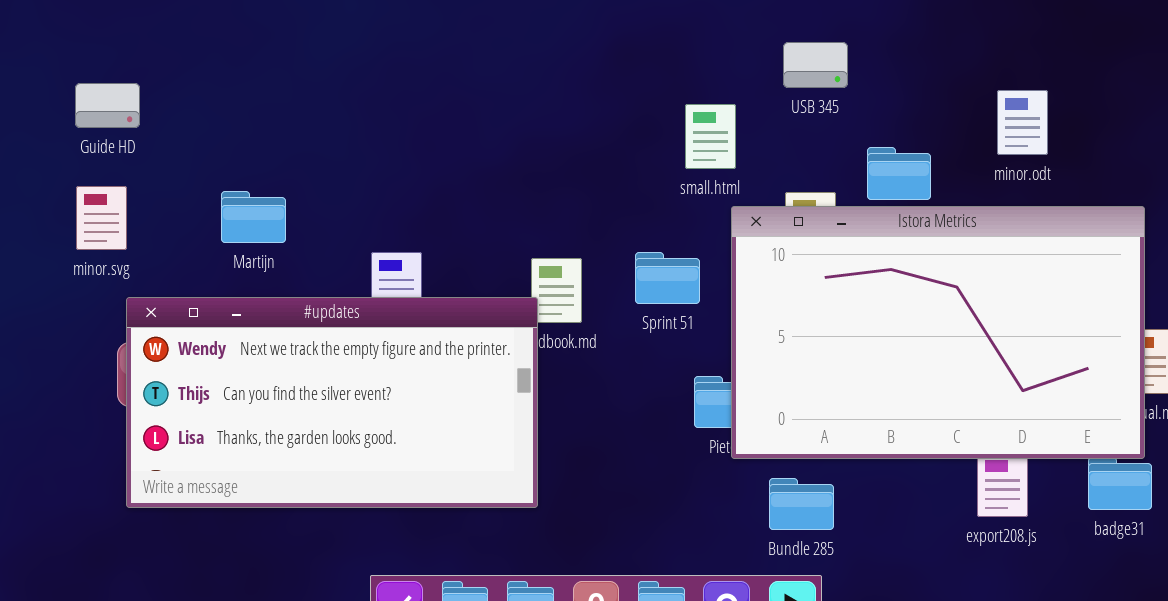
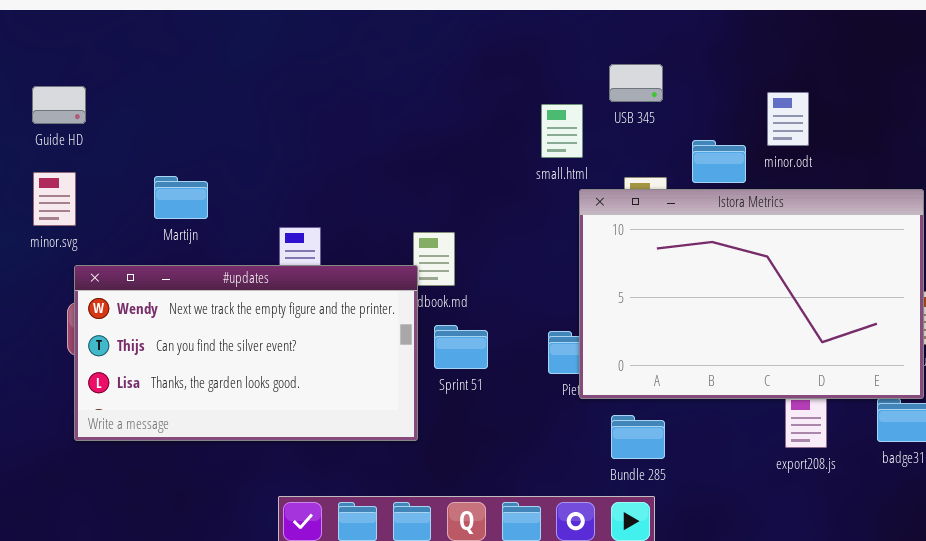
USB 345: [783,42,848,88] -> [609,64,663,102], moved
minor.odt: [997,90,1048,155] -> [767,92,809,146], moved
Sprint 51: [635,252,700,304] -> [434,325,488,369], moved

